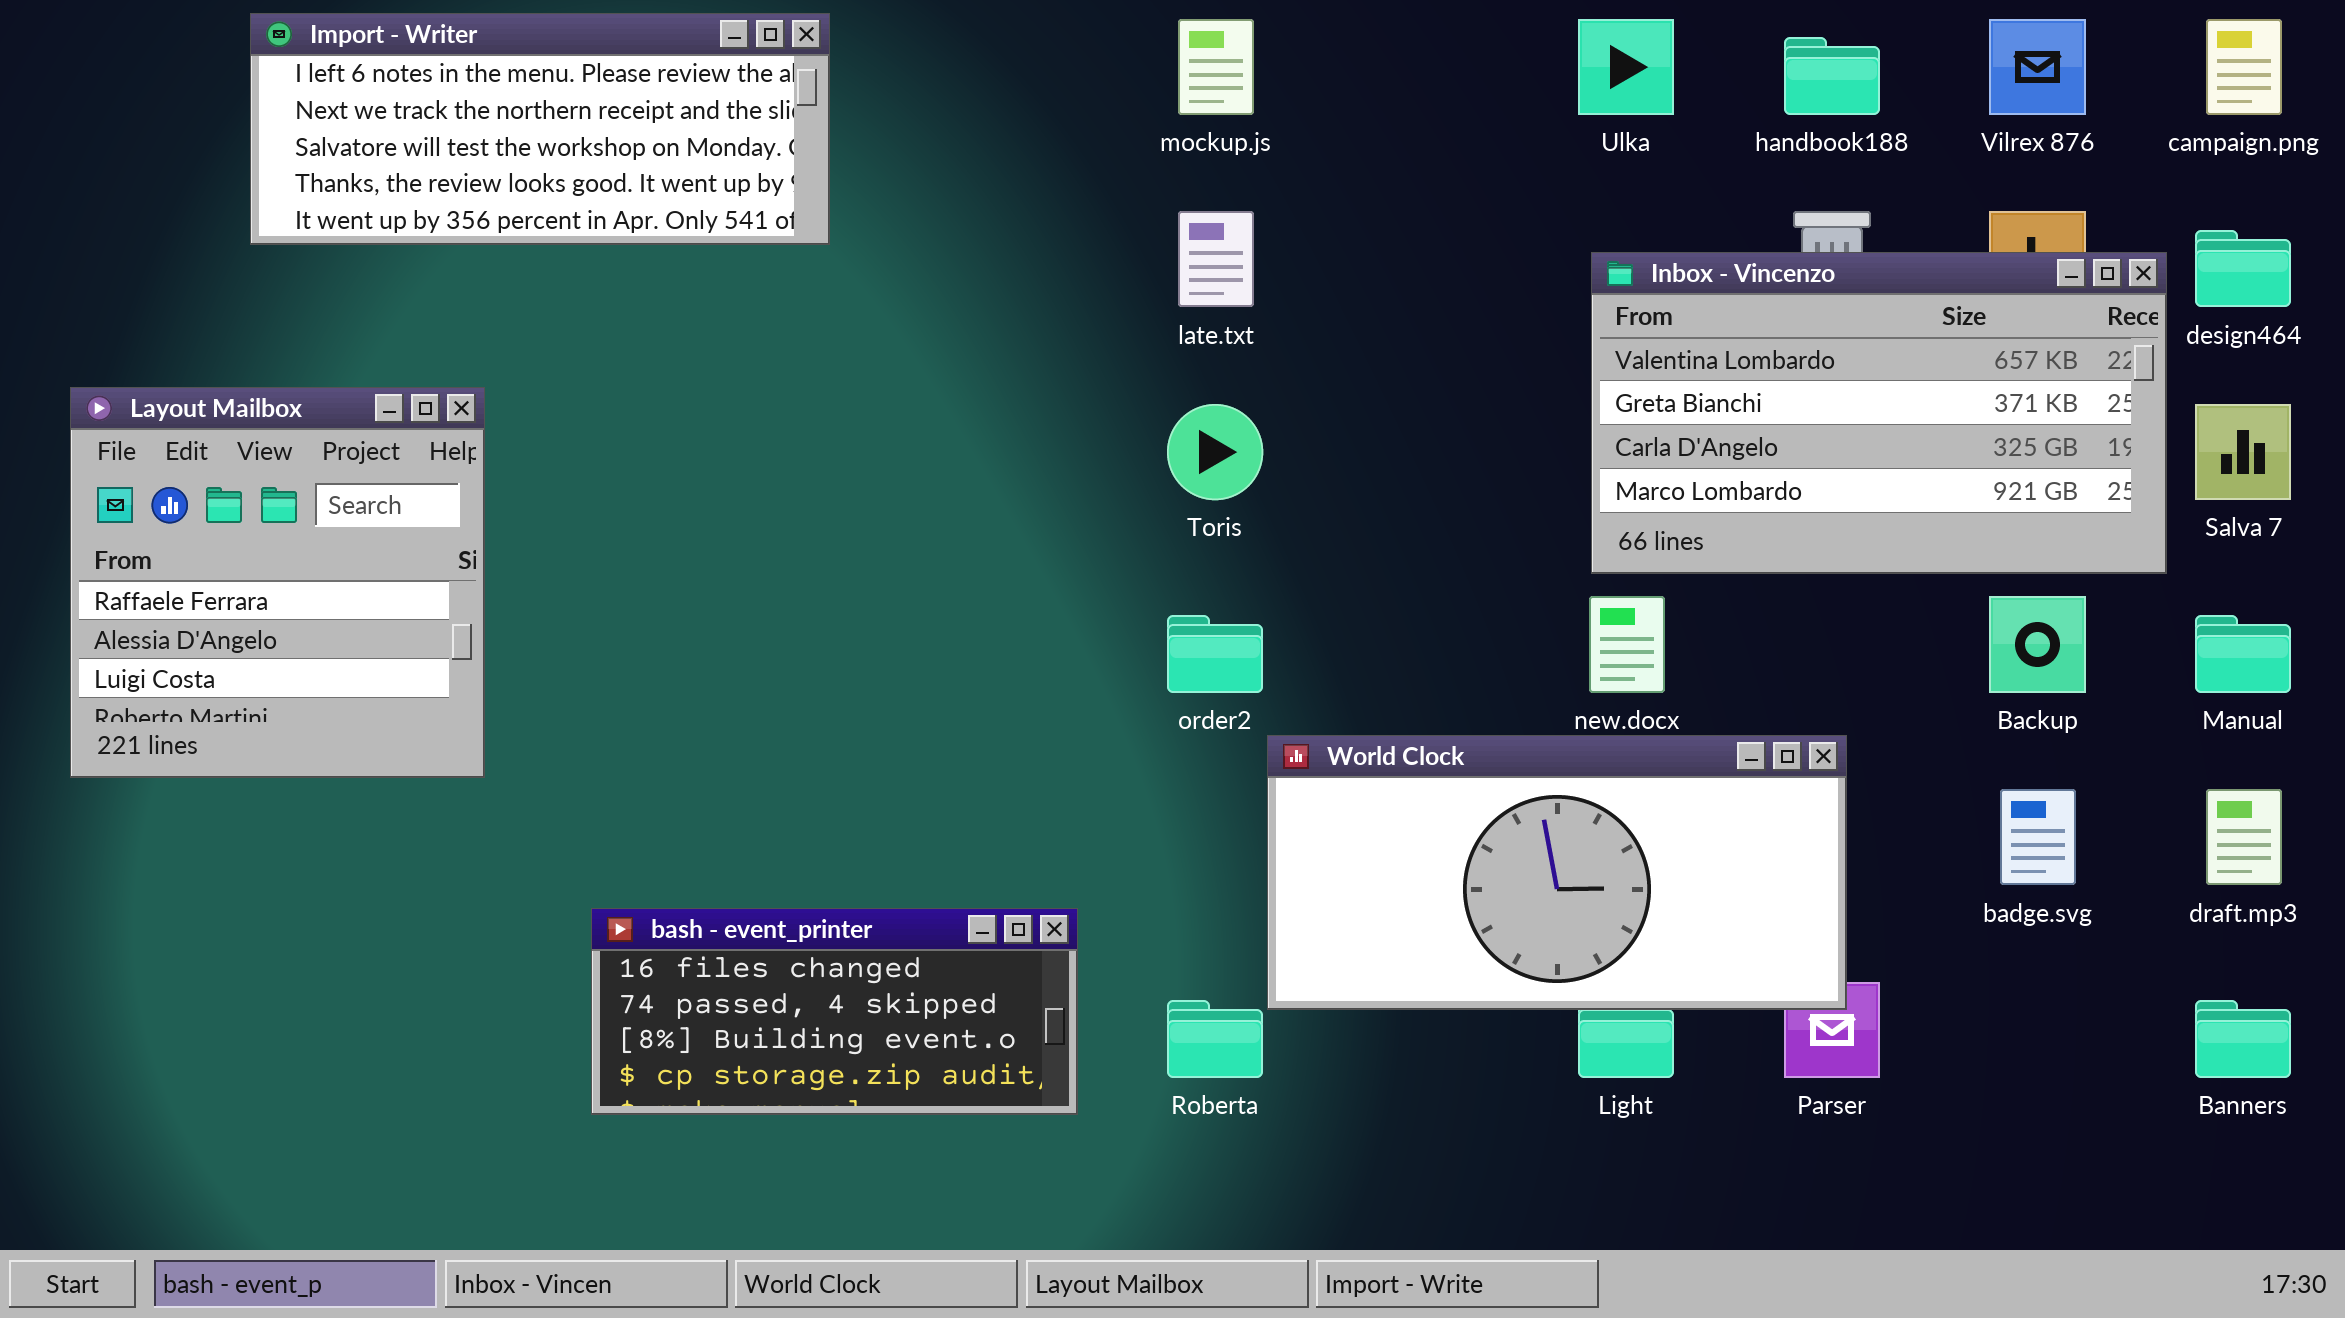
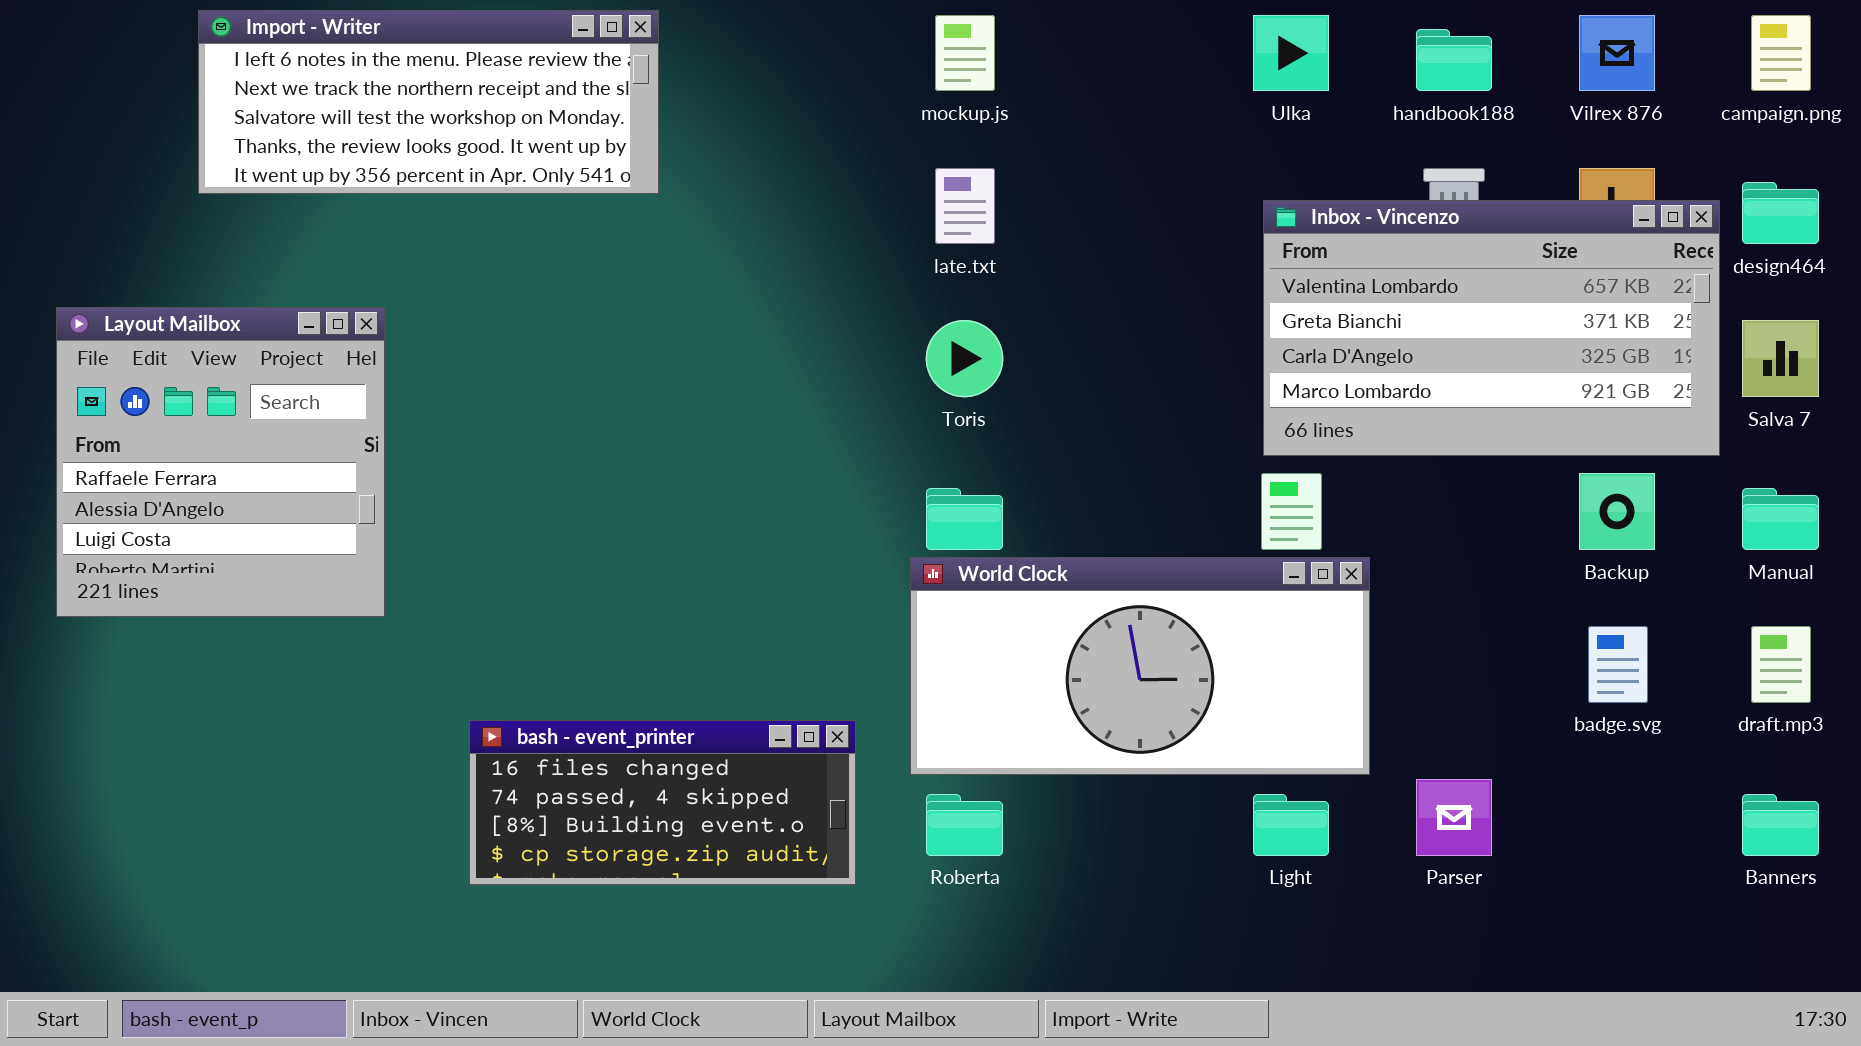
World Clock: [1267,735,1847,1010] -> [910,557,1370,775], moved

